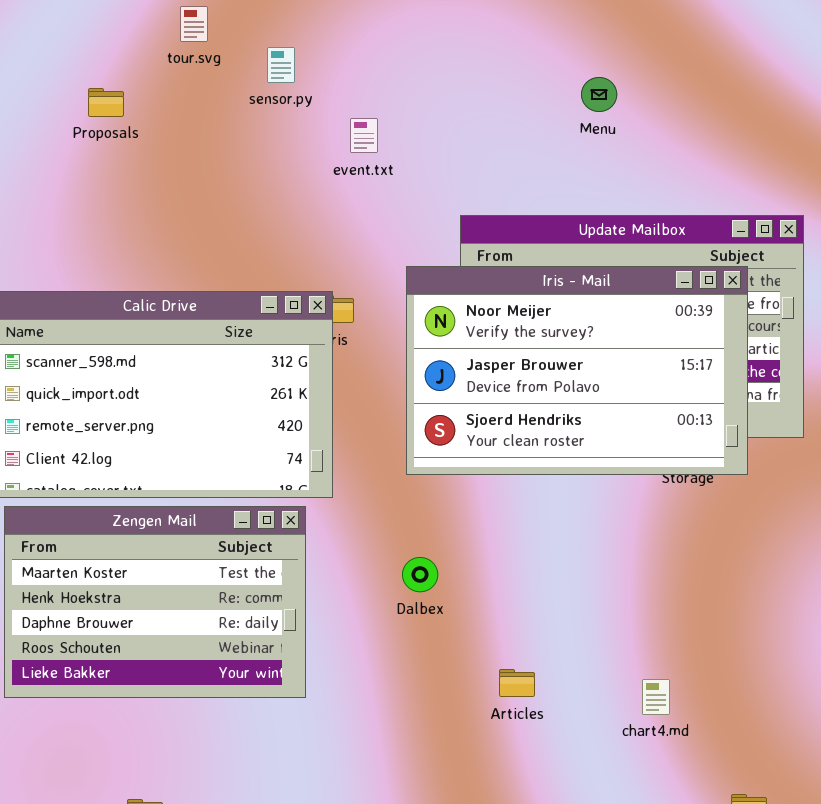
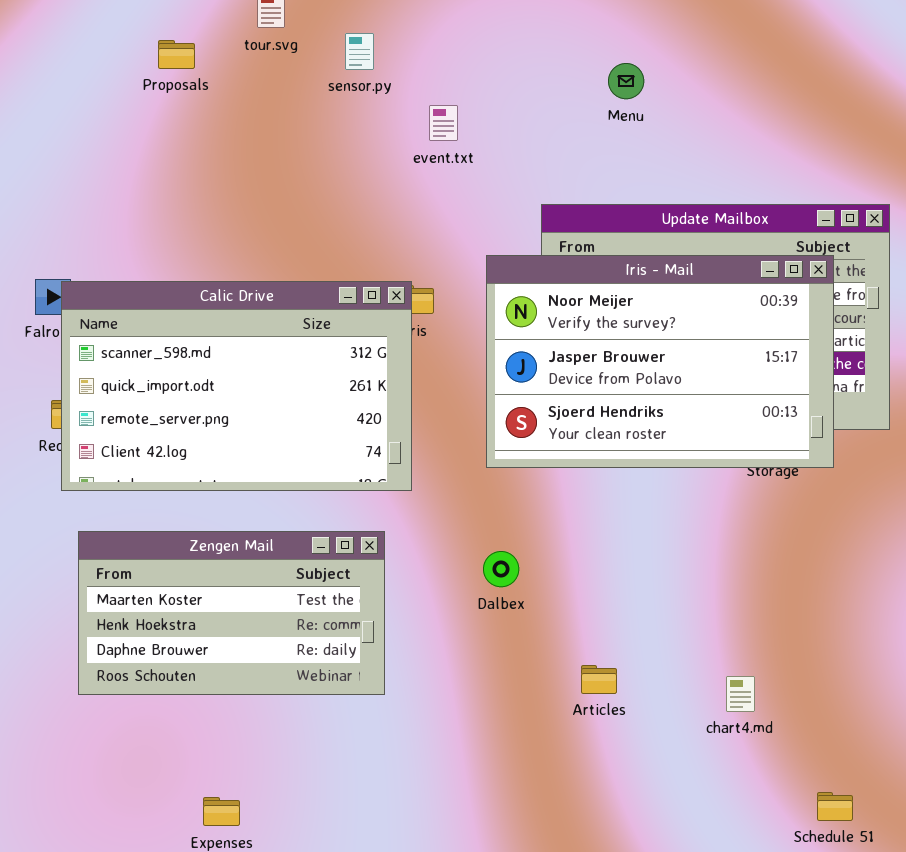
Menu: [581,77,617,112] -> [608,63,644,99], moved
Proposals: [88,88,124,117] -> [158,40,195,69], moved
Zengen Mail: [4,506,306,698] -> [78,531,385,695], resized

